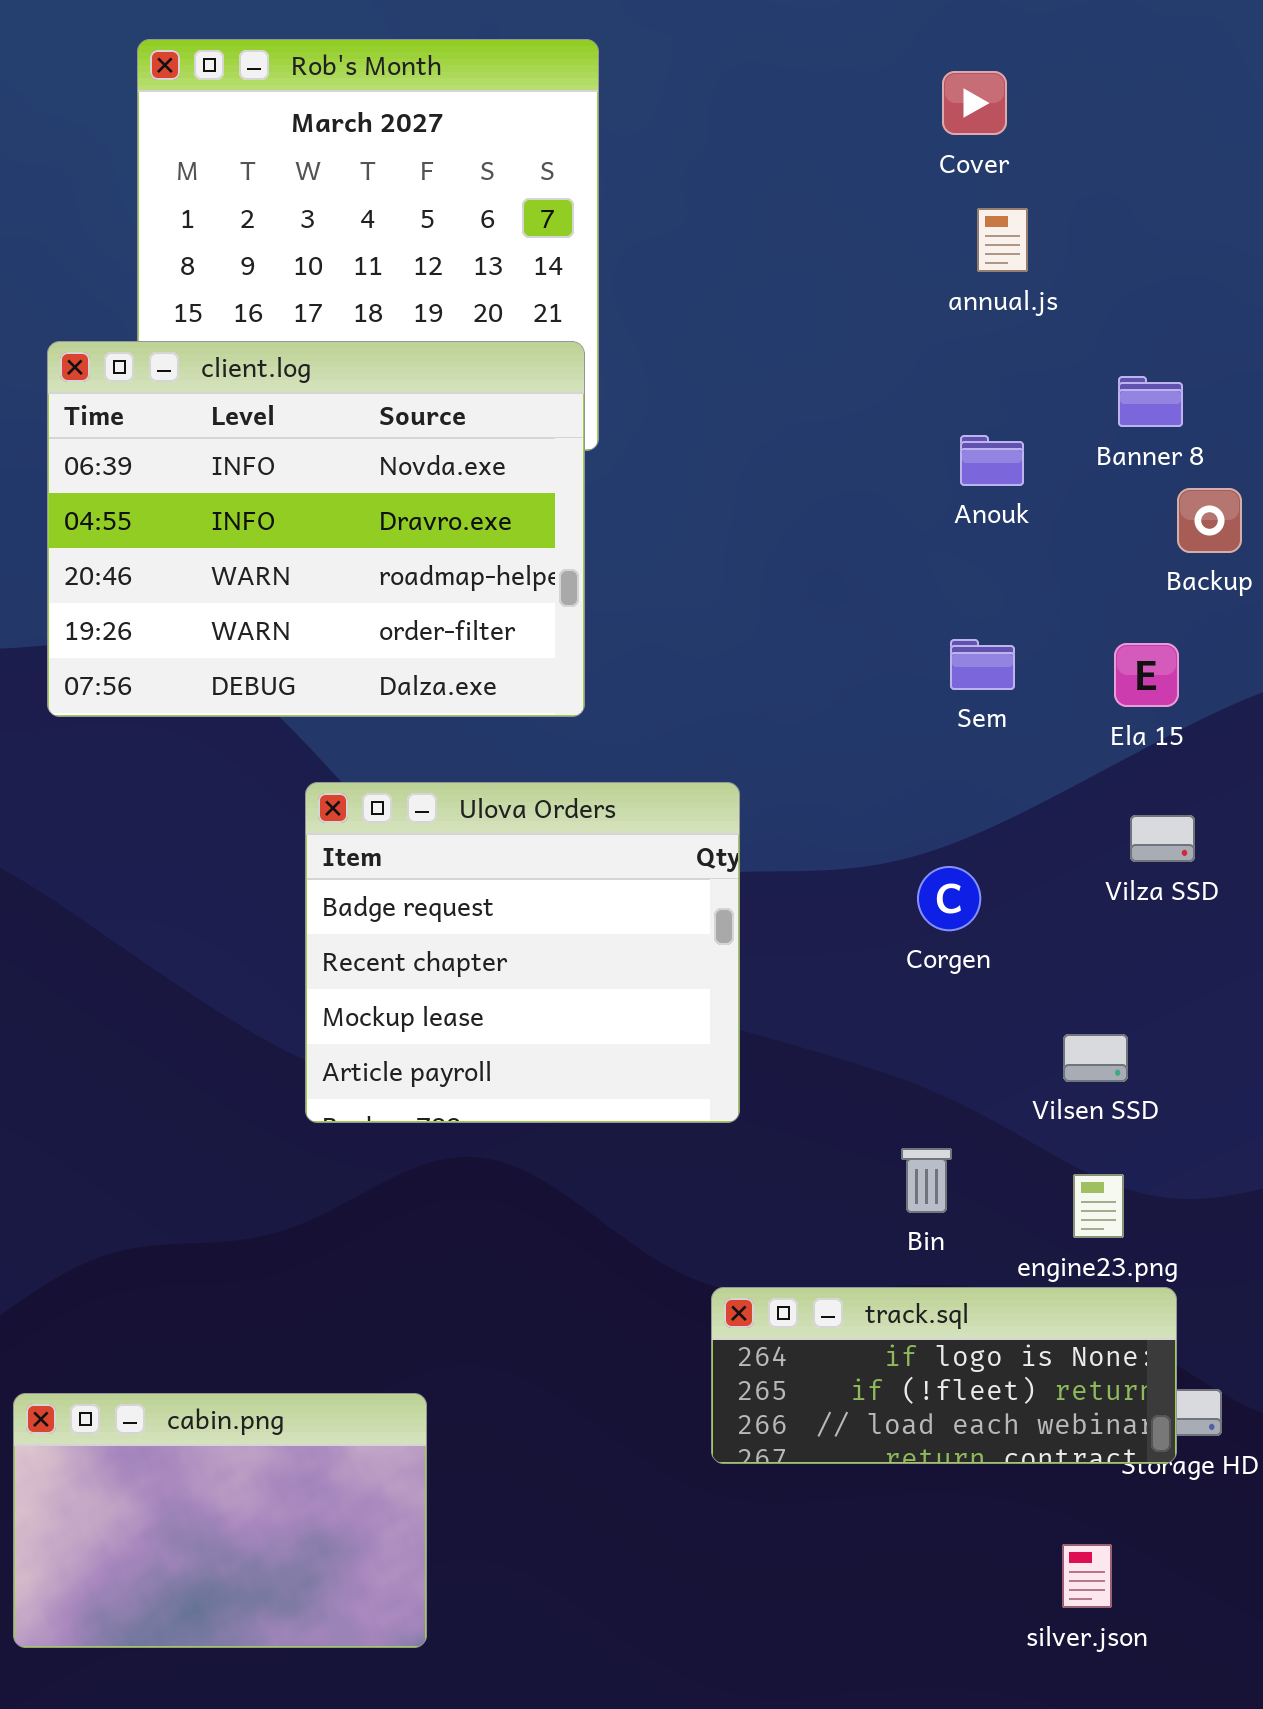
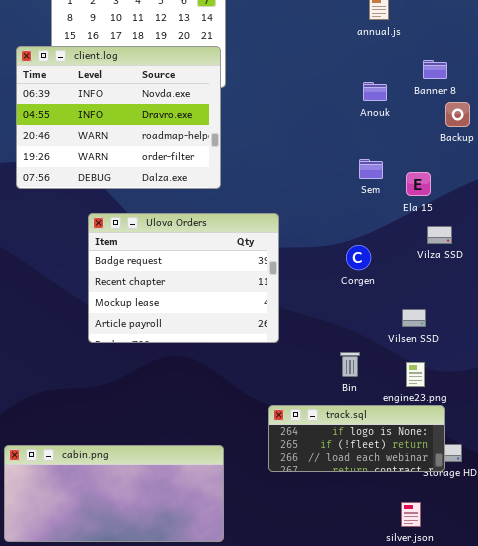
Ela 15: [1114,643,1179,707] -> [406,172,431,196], moved
Ulova Orders: [305,782,740,1123] -> [88,213,279,343], resized
cabin.png: [13,1393,427,1648] -> [4,445,224,542], resized

